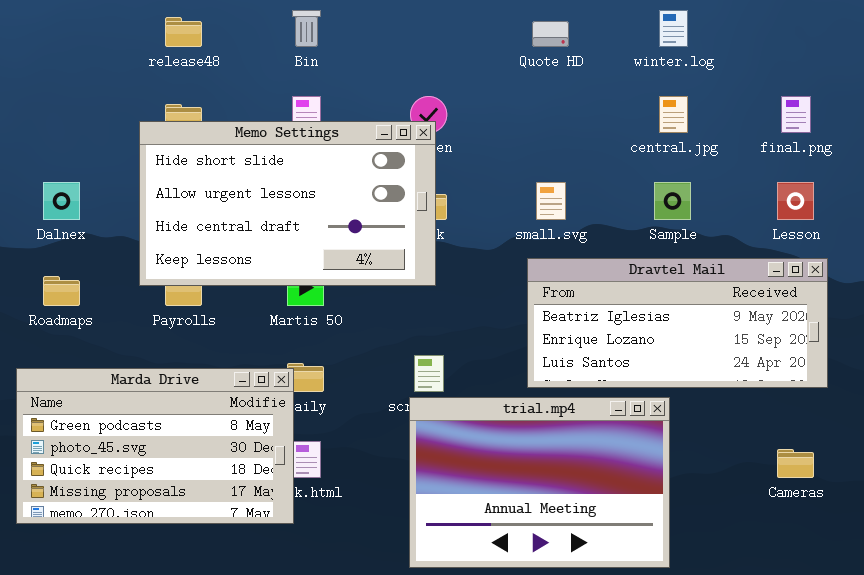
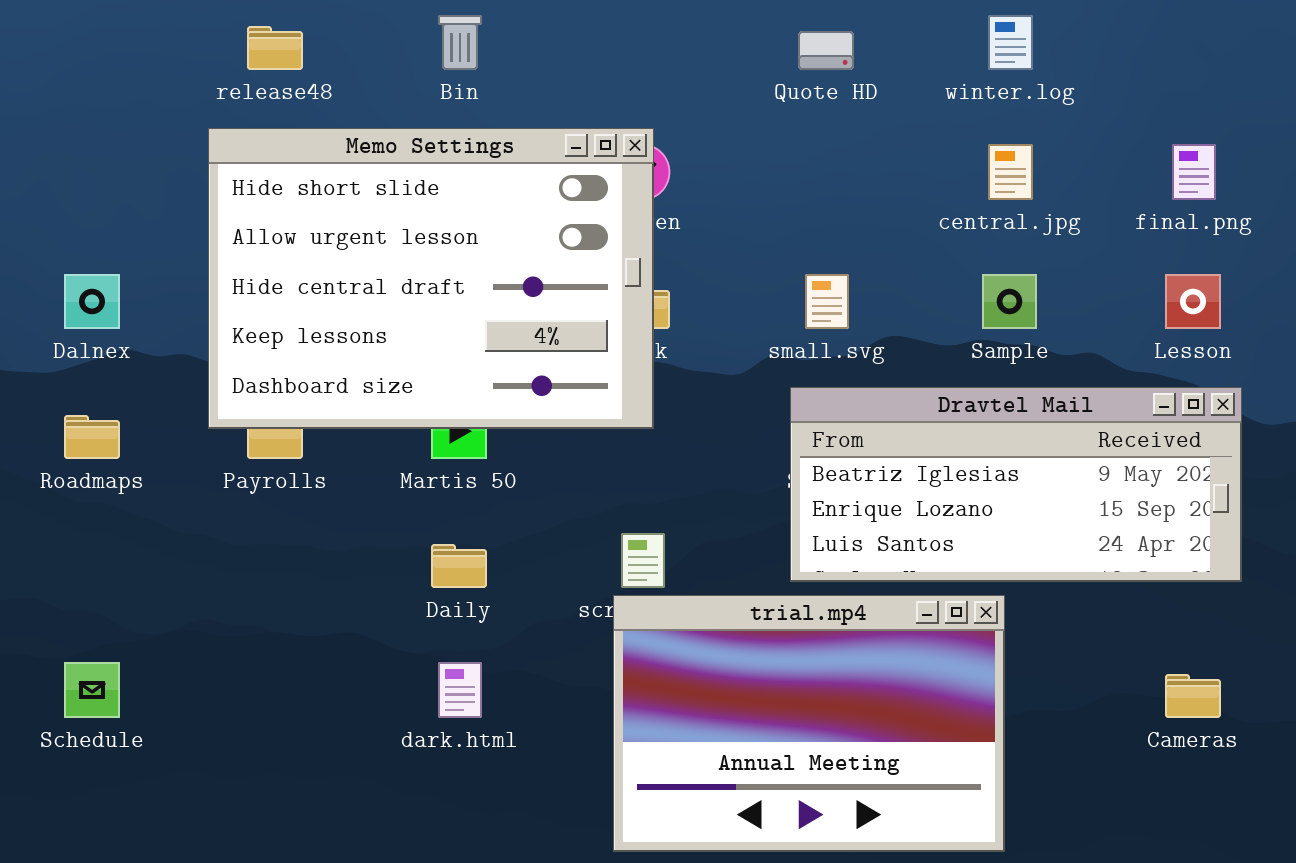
Memo Settings: [139,121,436,286] -> [208,128,654,429], resized
Marda Drive: [16,368,294,524] -> none, closed

